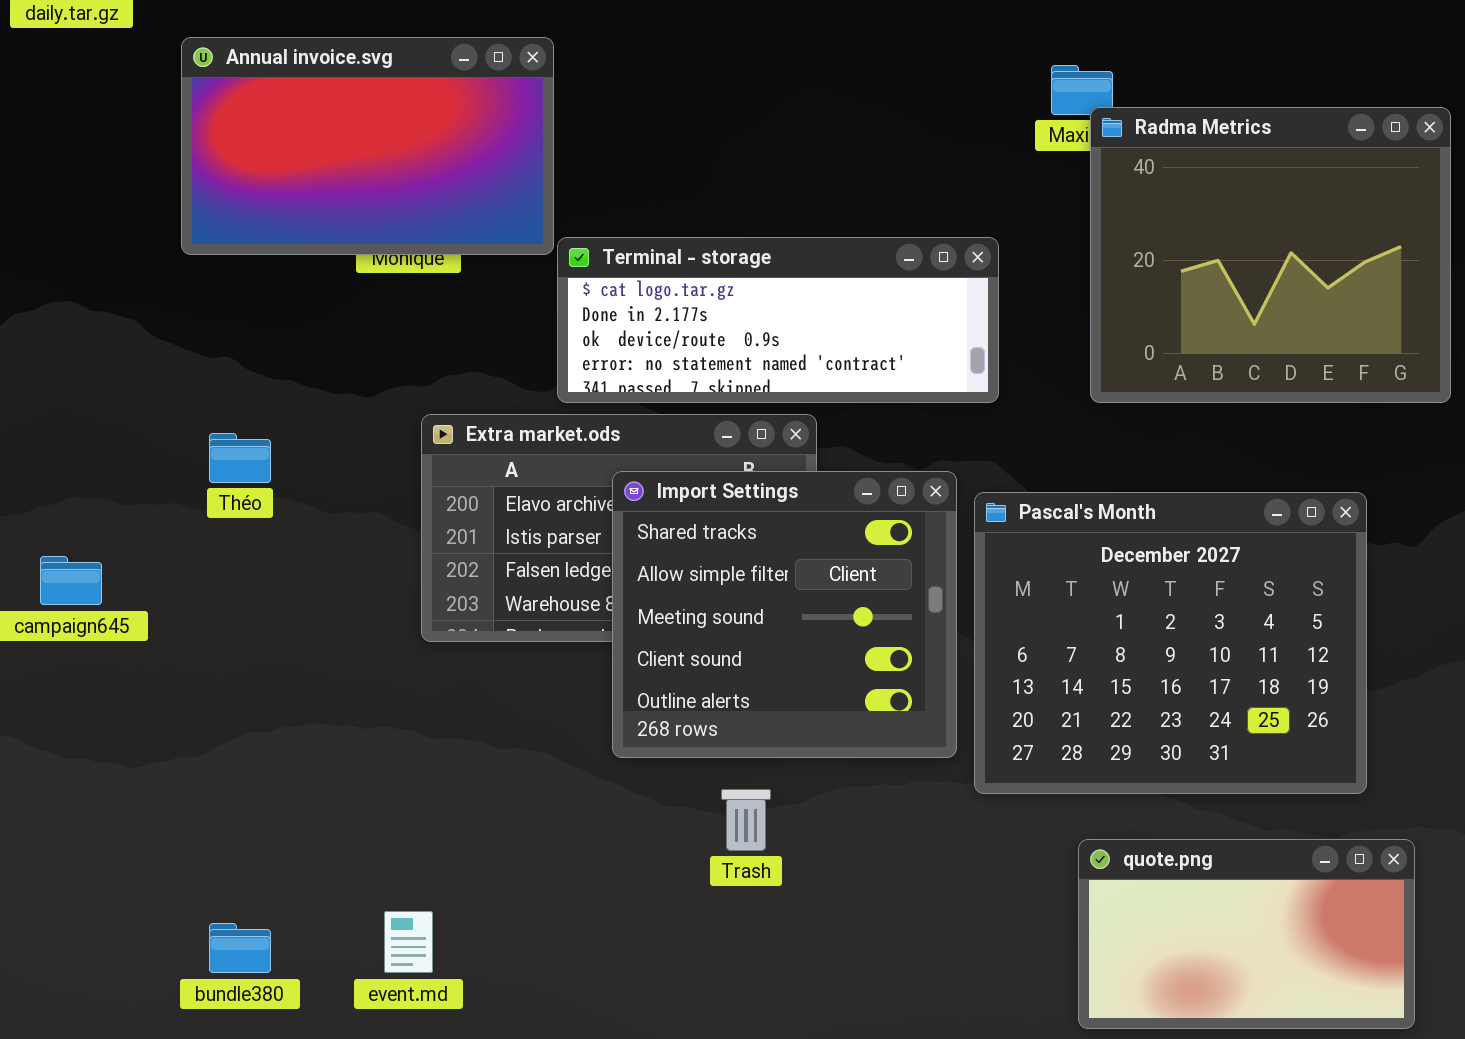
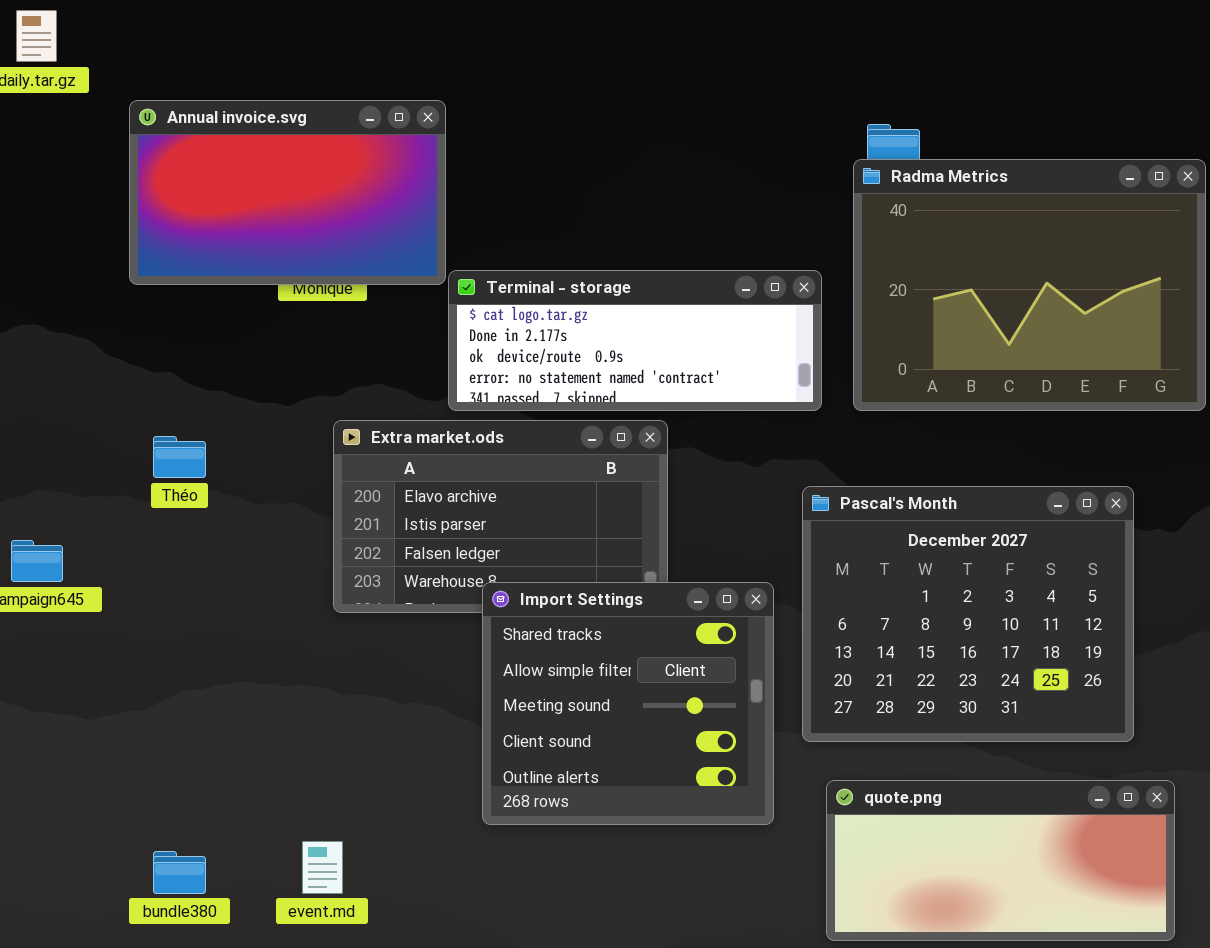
Radma Metrics: [1090,107,1451,403] -> [853,159,1206,411], resized
Import Settings: [612,471,957,758] -> [482,582,774,825], moved
quote.png: [1078,839,1415,1029] -> [826,780,1175,941], resized

